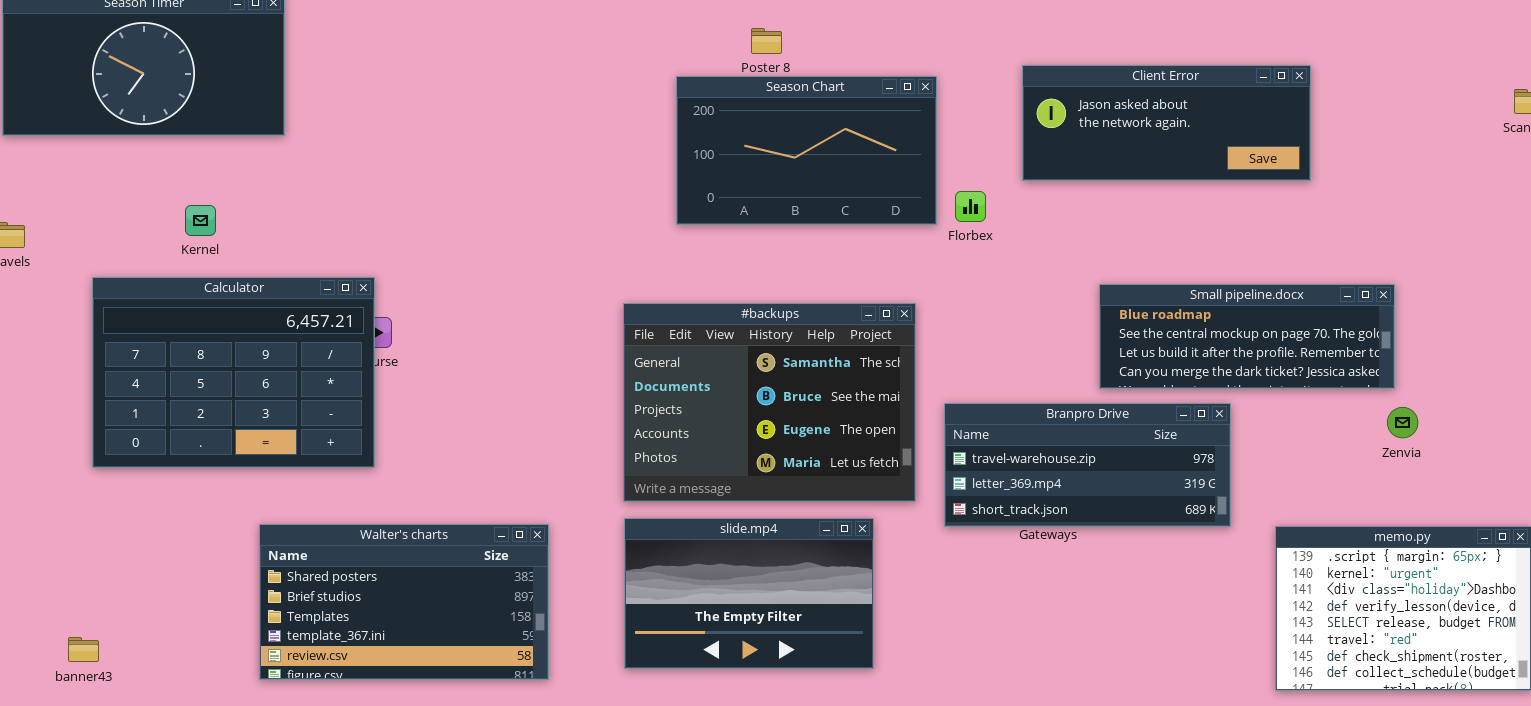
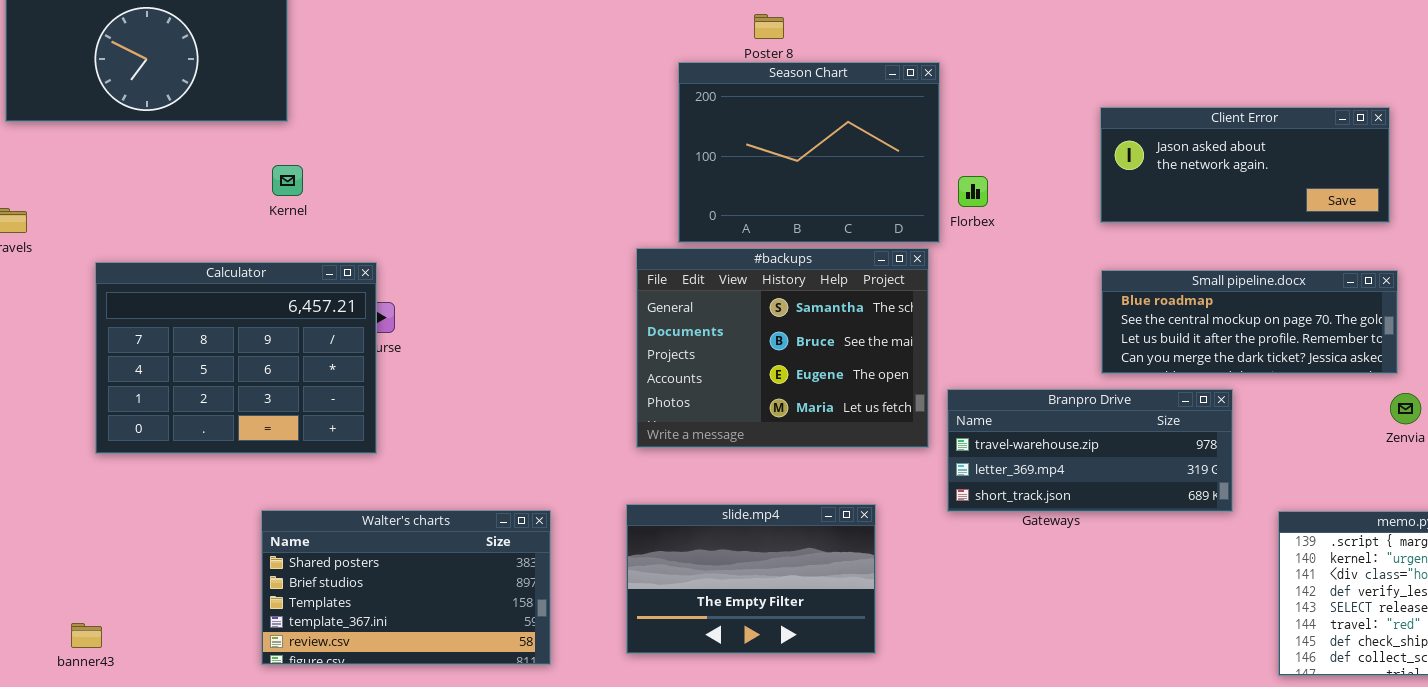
Client Error: [1022,65,1311,181] -> [1100,107,1390,223], moved
Season Chart: [676,76,937,225] -> [678,62,940,243], resized
Kernel: [185,205,216,236] -> [272,165,303,196], moved
#backups: [623,303,916,502] -> [636,248,929,448], moved

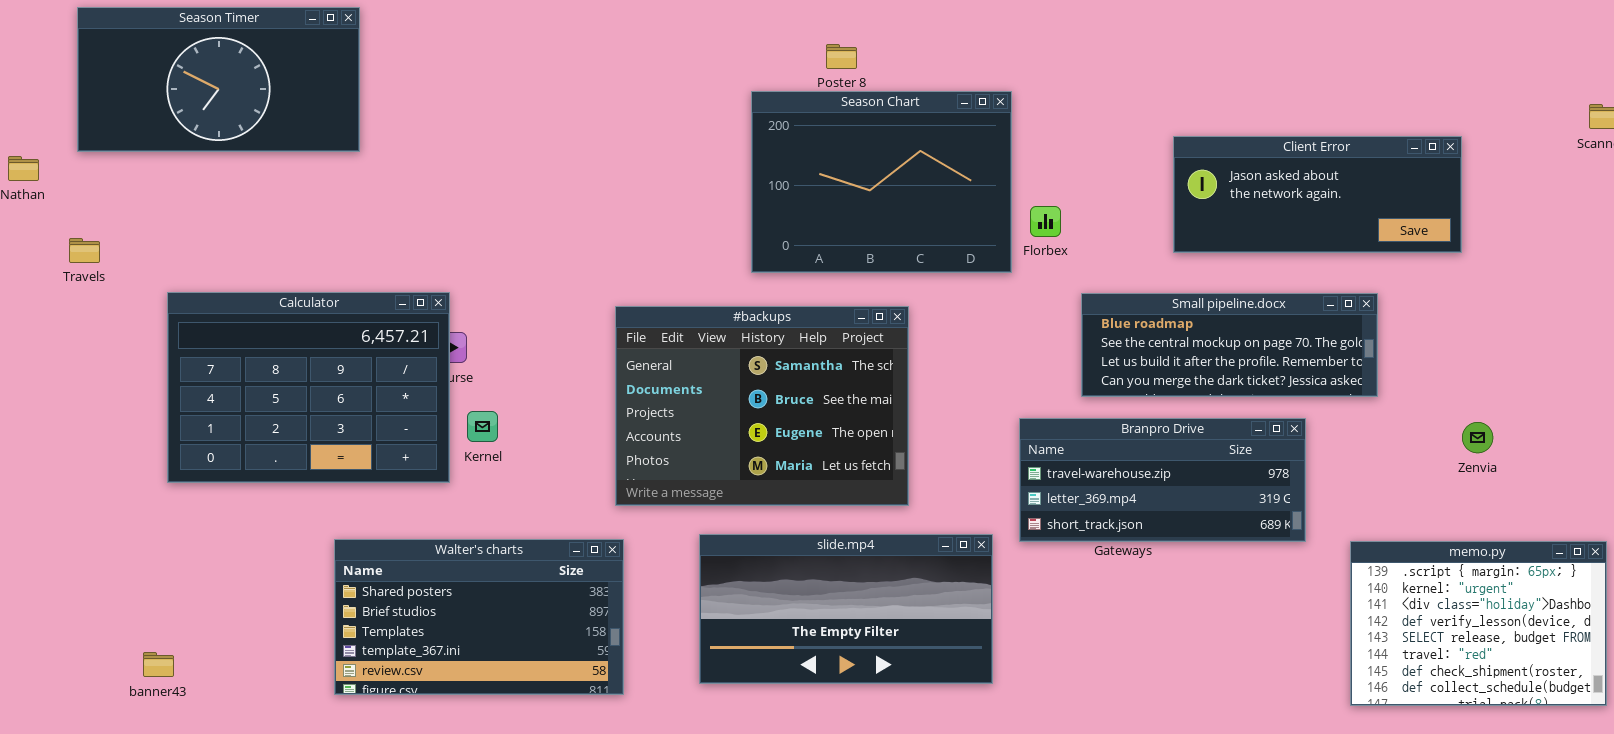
Kernel: [272,165,303,196] -> [467,411,498,442], moved
#backups: [636,248,929,448] -> [615,306,909,506], moved
Small pipeline.docx: [1101,270,1398,374] -> [1081,293,1378,397], moved
slide.mp4: [626,504,876,654] -> [699,534,993,684], resized

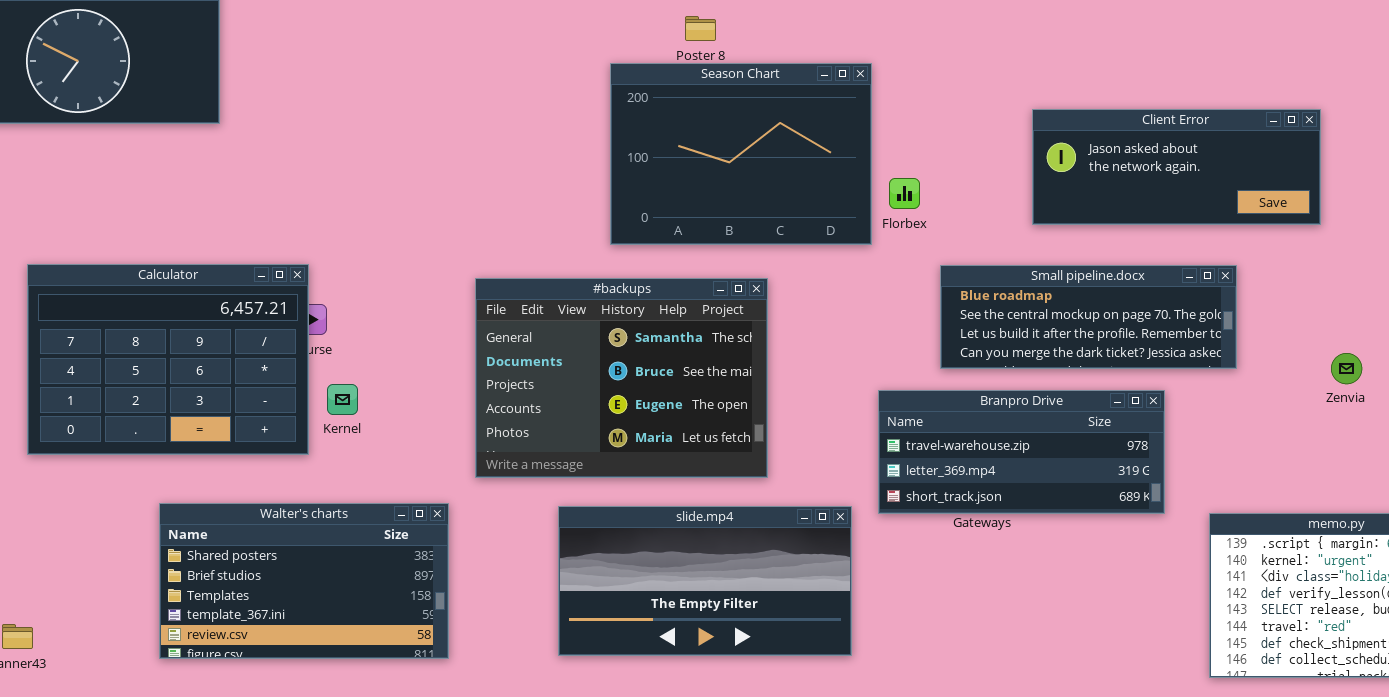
Zenvia: [1462,422,1493,453] -> [1331,353,1362,384], moved
Walter's charts: [334,539,624,695] -> [159,503,449,659], moved

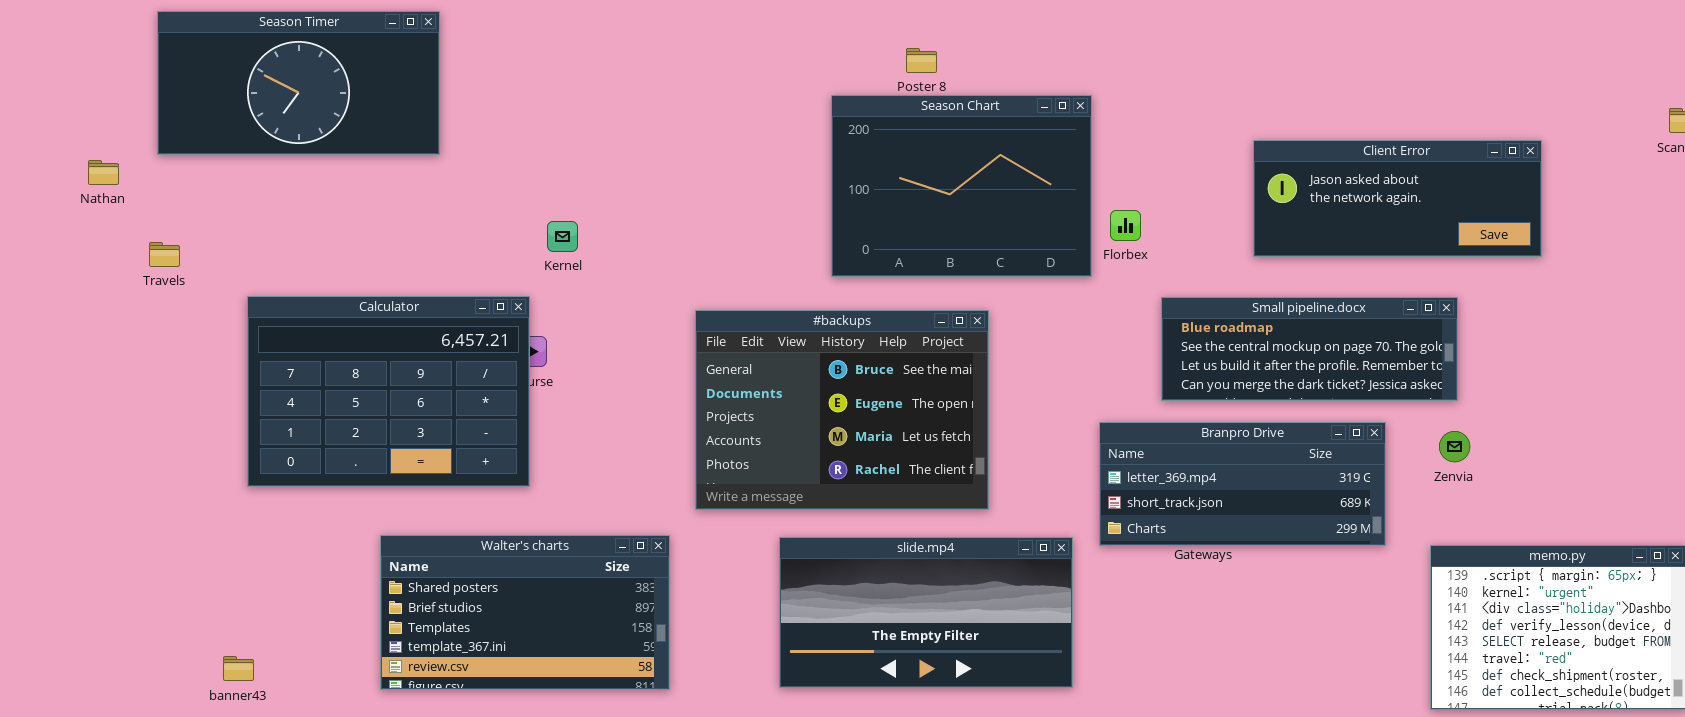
#backups: [475,278,768,478] -> [695,310,989,510], scrolled down 1 row
Zenvia: [1331,353,1362,384] -> [1439,431,1470,462], moved
Kernel: [327,384,358,415] -> [547,221,578,252], moved
Branpro Drive: [878,390,1165,514] -> [1099,422,1386,546], scrolled down 1 row

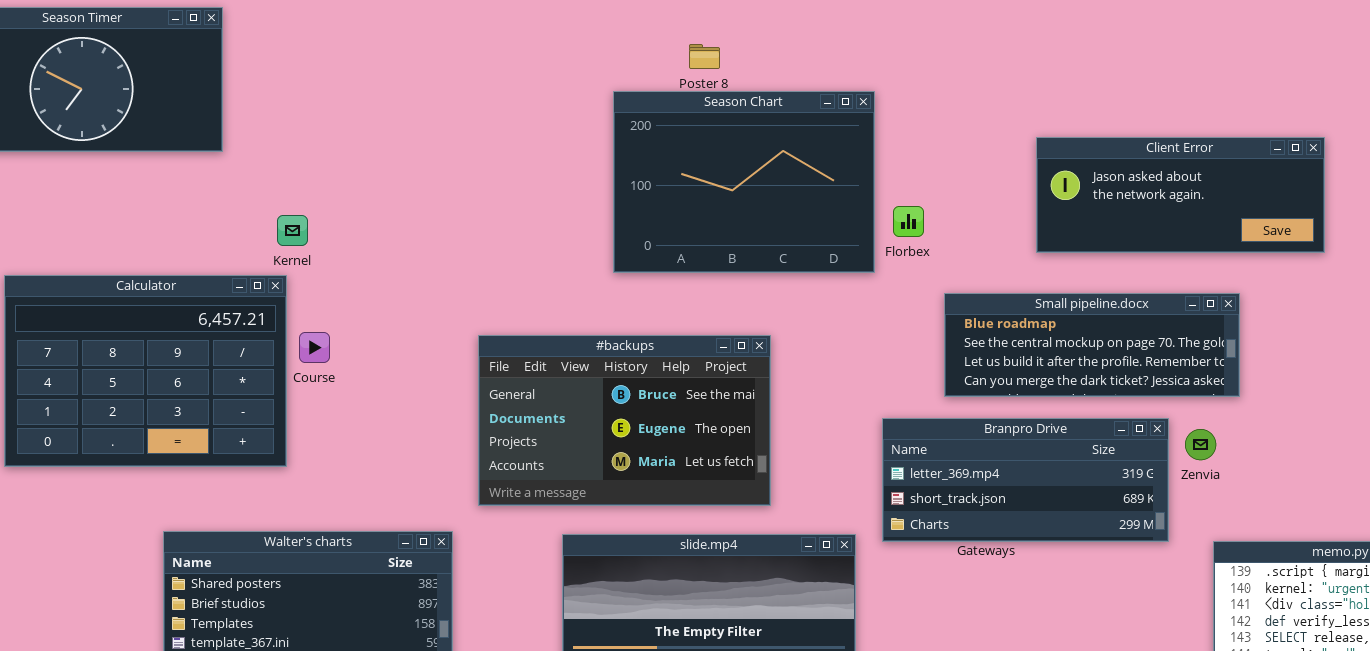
Kernel: [547,221,578,252] -> [277,215,308,246], moved
Calculator: [247,296,530,487] -> [4,275,287,467], moved
#backups: [695,310,989,510] -> [478,335,771,506], resized
Zenvia: [1439,431,1470,462] -> [1185,429,1216,460], moved

